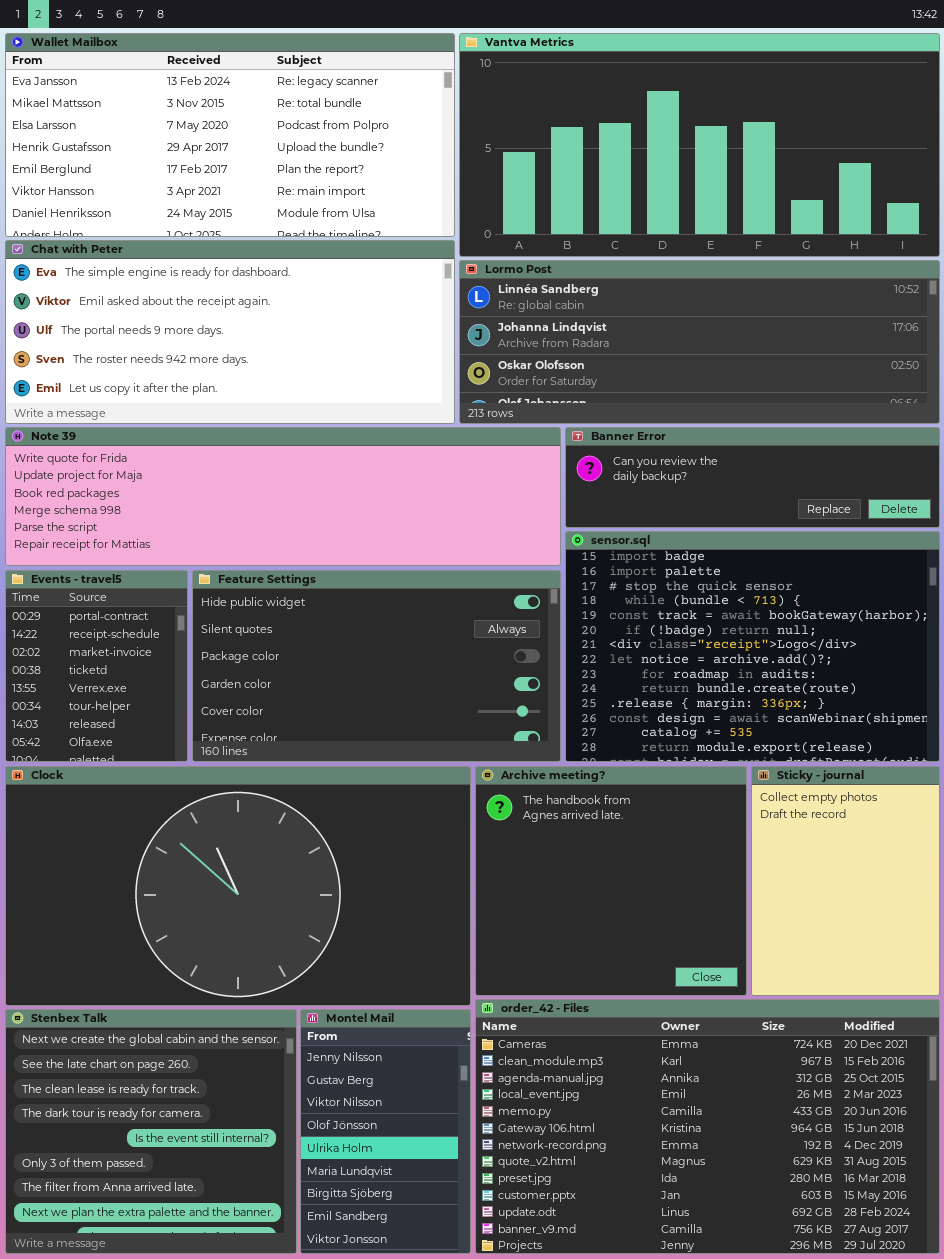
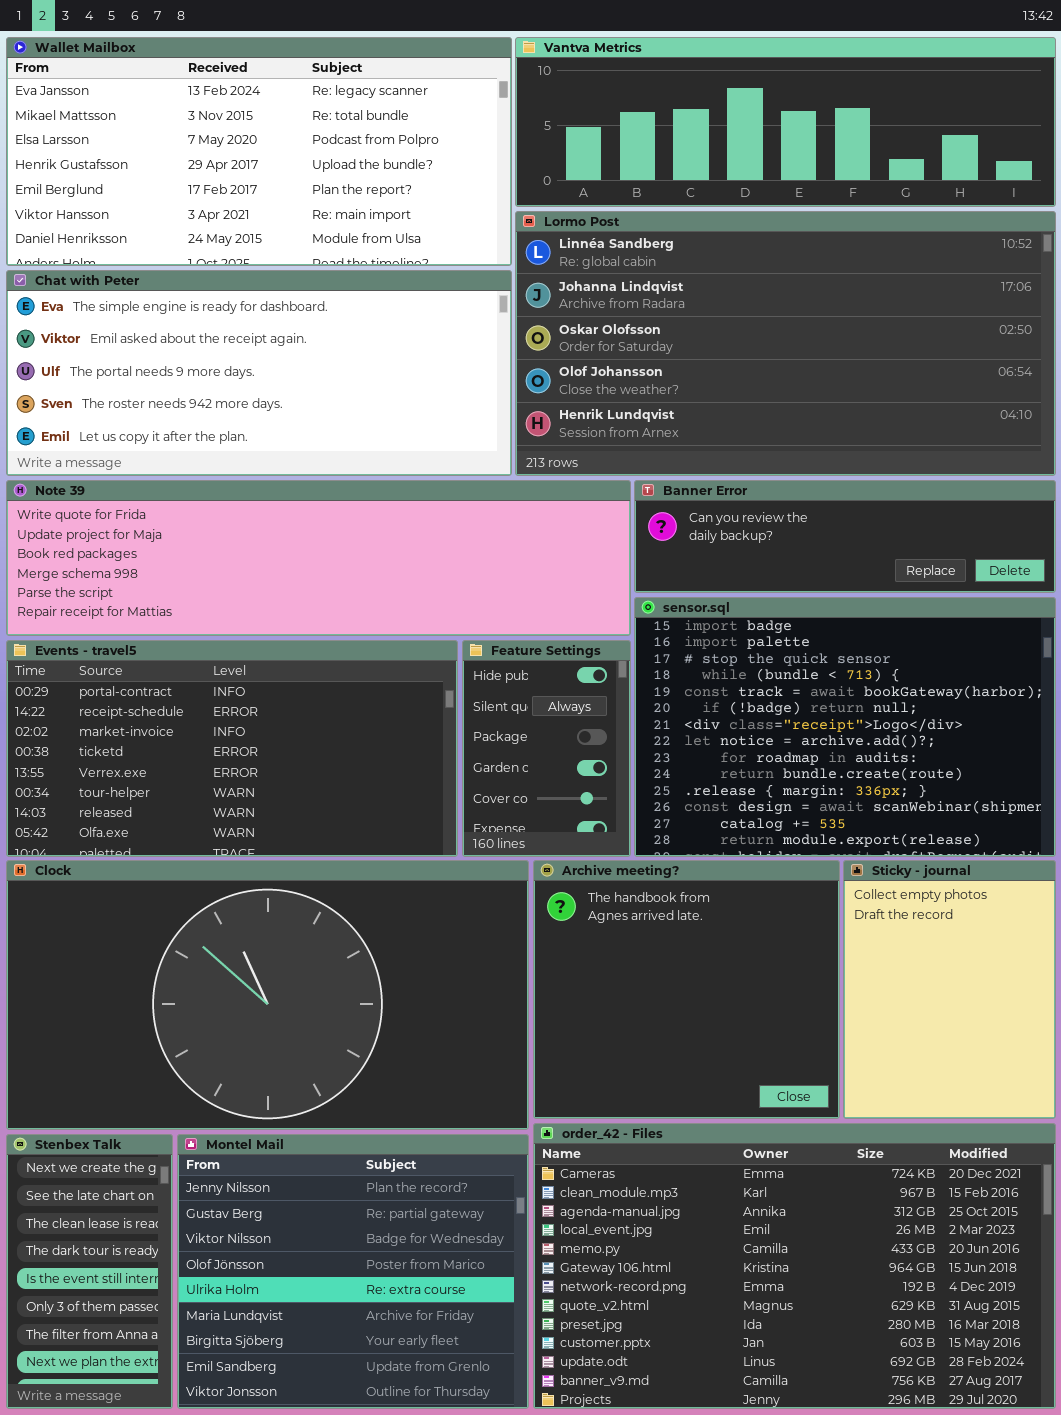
Vantva Metrics: [459,33,940,257] -> [515,37,1056,207], resized
Lormo Post: [459,260,940,424] -> [515,211,1056,476], resized
Events - travel5: [5,570,188,762] -> [6,640,458,857], resized
Feature Settings: [192,570,561,762] -> [462,640,631,857], resized
Stenbex Talk: [5,1009,297,1254] -> [6,1134,173,1409], resized
Montel Mail: [300,1009,471,1254] -> [177,1134,529,1409], resized

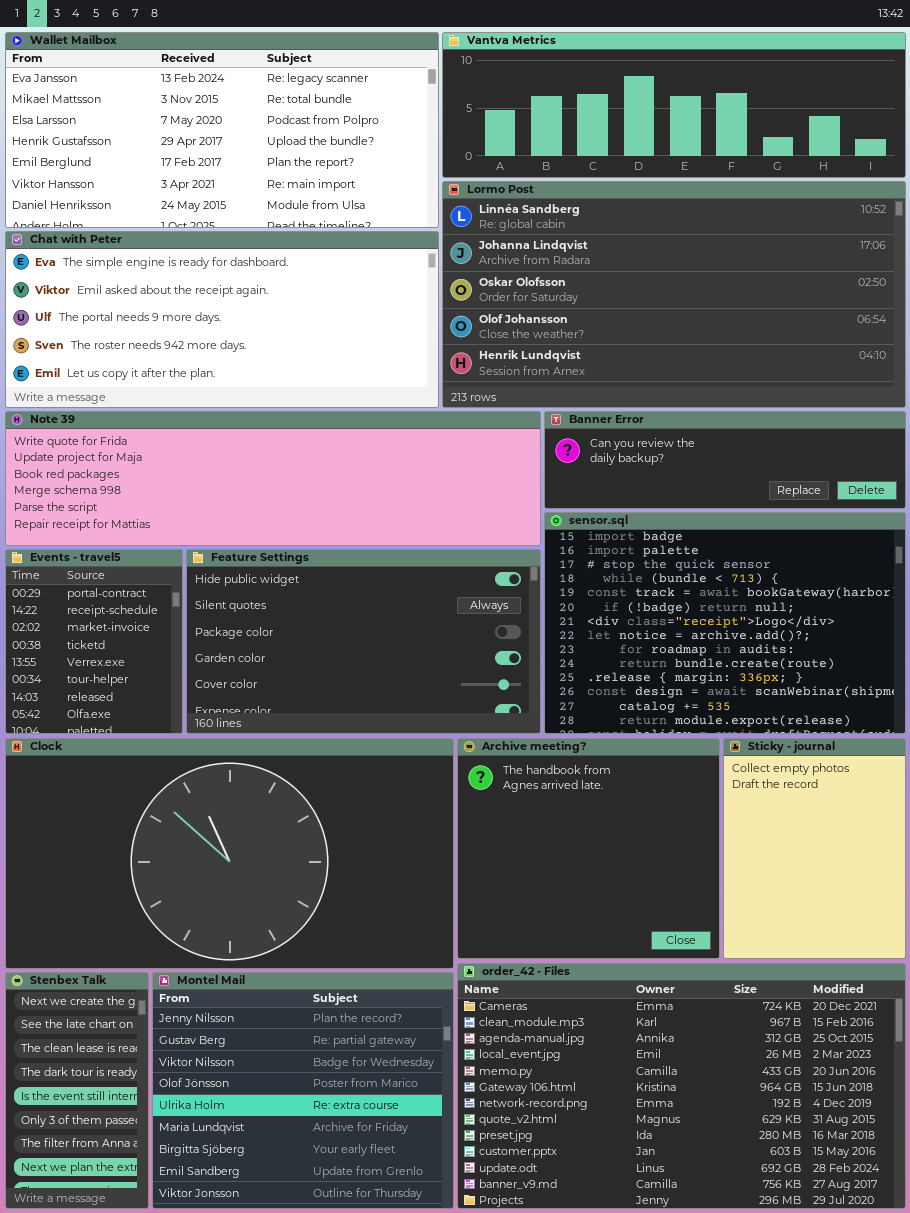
Events - travel5: [6,640,458,857] -> [5,549,183,734], resized
Feature Settings: [462,640,631,857] -> [186,549,541,734], resized

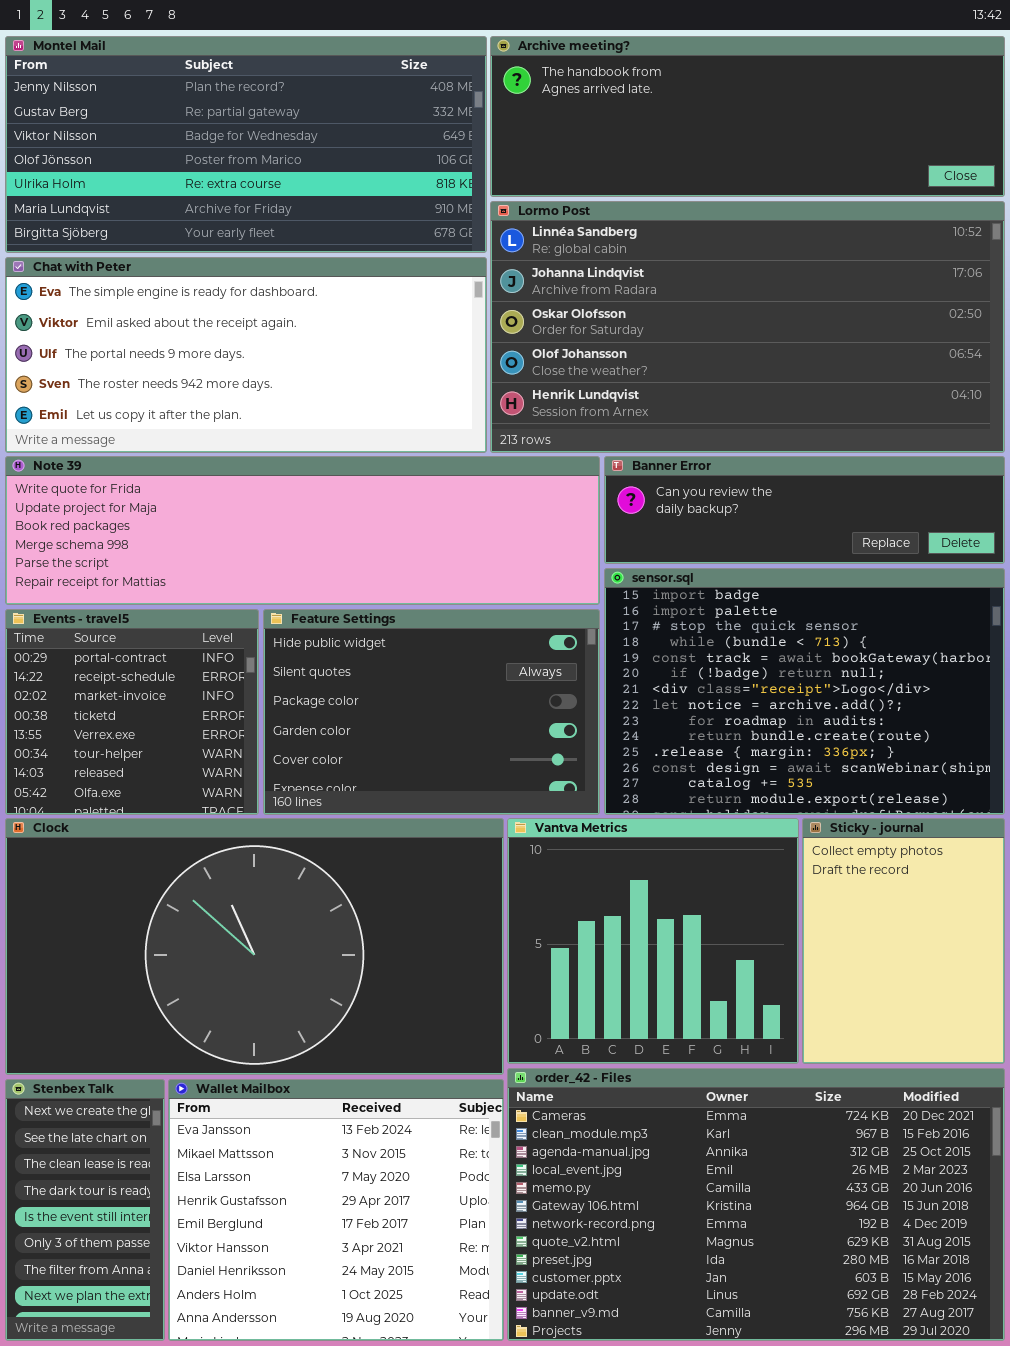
Wallet Mailbox: [5,32,439,228] -> [168,1079,504,1341], moved, resized
Vantva Metrics: [442,32,906,178] -> [507,818,799,1064], moved, resized
Events - travel5: [5,549,183,734] -> [5,609,259,815], resized
Feature Settings: [186,549,541,734] -> [263,609,600,815], resized
Archive meeting?: [457,738,720,959] -> [490,36,1005,197], moved, resized
Montel Mail: [152,972,454,1209] -> [5,36,487,253], moved, resized

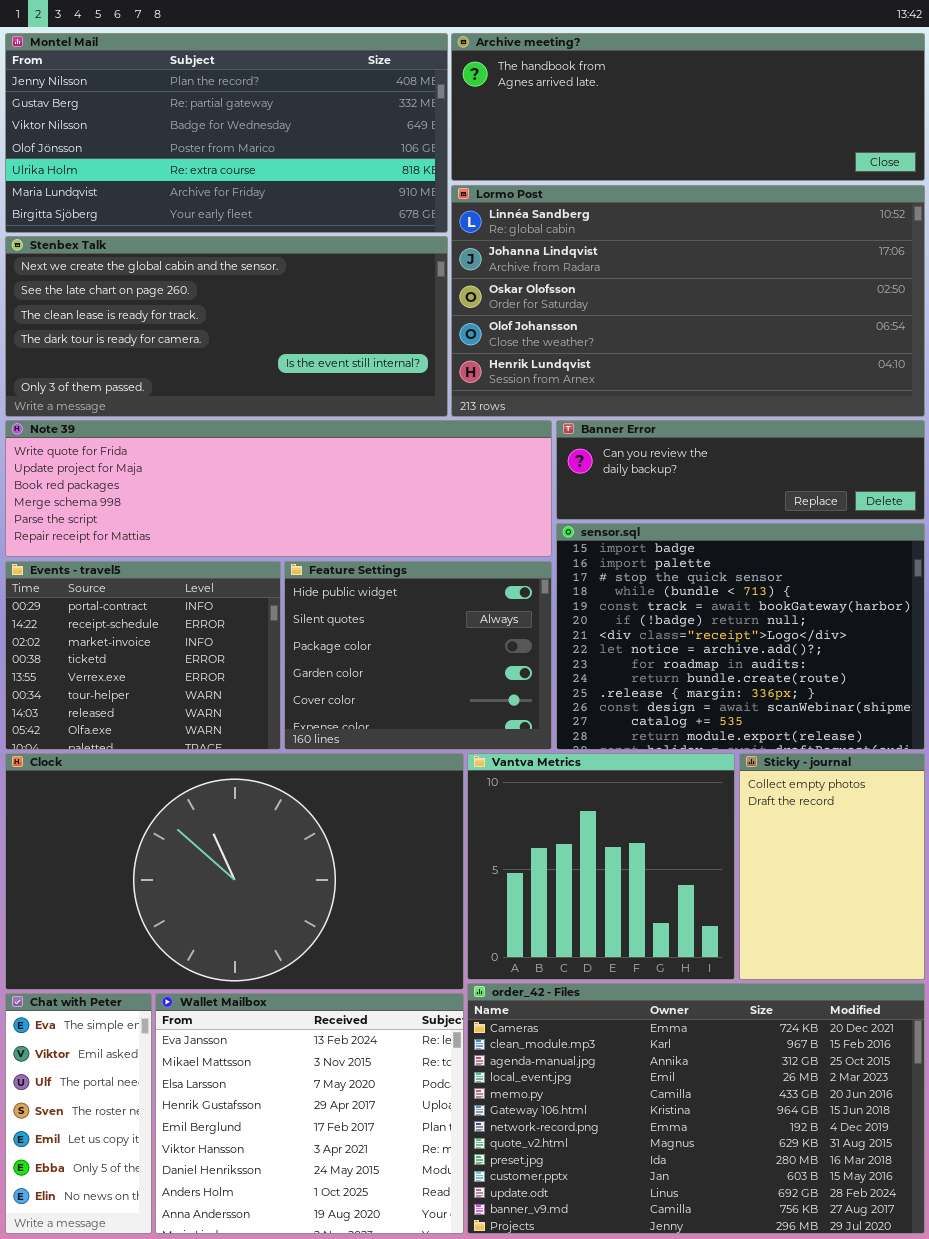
Chat with Peter: [5,257,487,453] -> [5,993,152,1234], moved, resized
Events - travel5: [5,609,259,815] -> [5,561,281,750], resized
Feature Settings: [263,609,600,815] -> [284,561,552,750], resized
Stenbex Talk: [5,1079,165,1341] -> [5,236,448,417], moved, resized

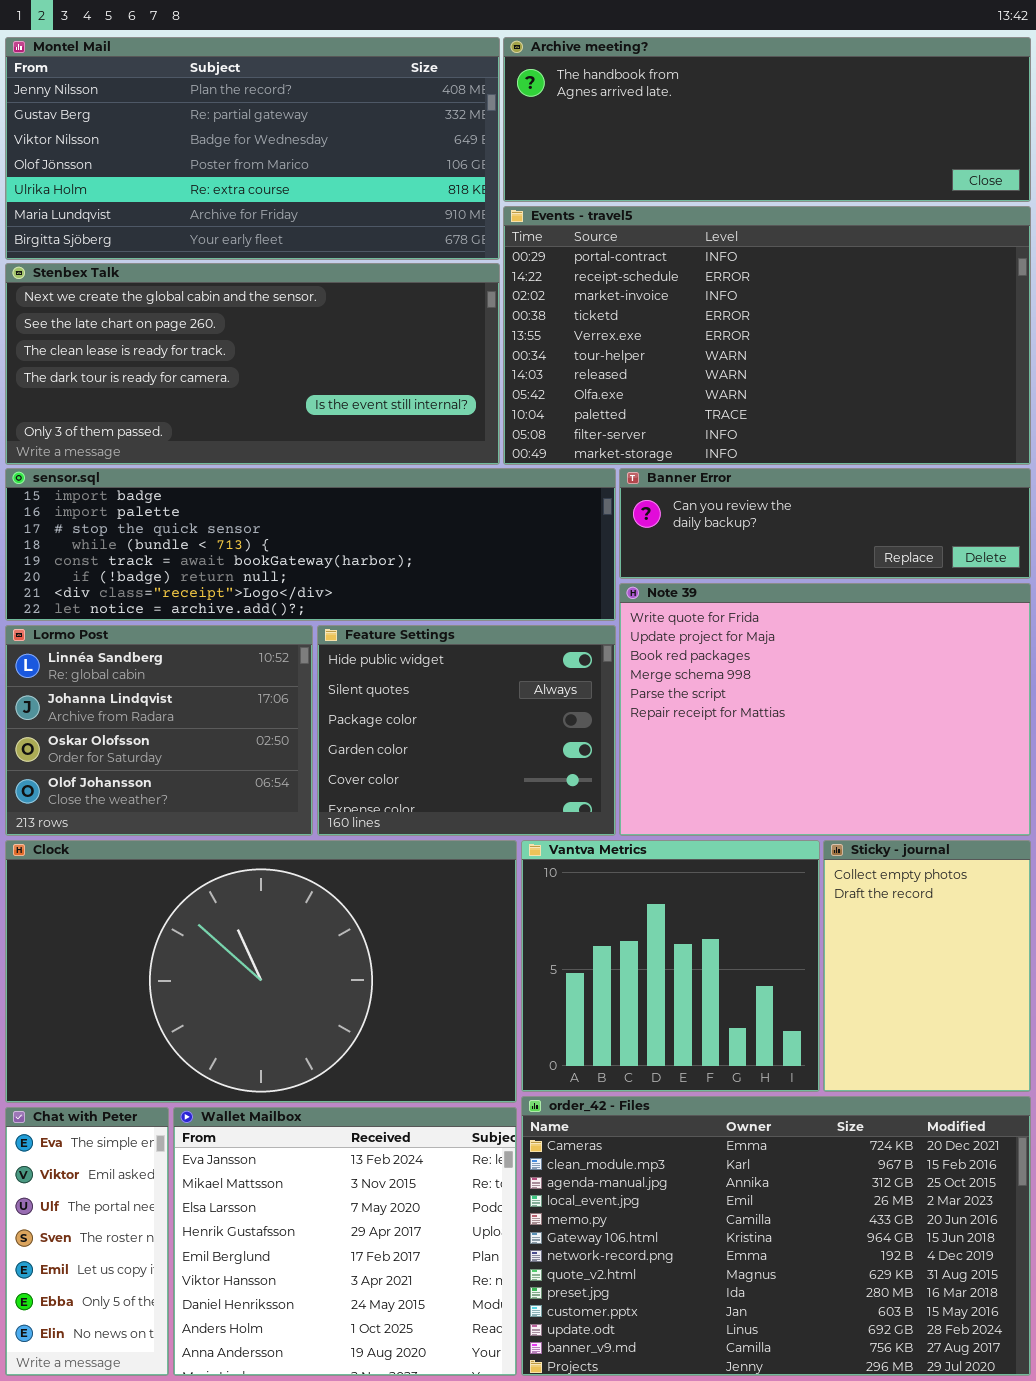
Lormo Post: [451,185,925,417] -> [5,625,313,836], moved, resized
Note 39: [5,420,552,557] -> [619,583,1031,836], moved, resized
sensor.sql: [556,523,925,750] -> [5,468,616,621], moved, resized
Events - travel5: [5,561,281,750] -> [503,206,1031,465], moved, resized

